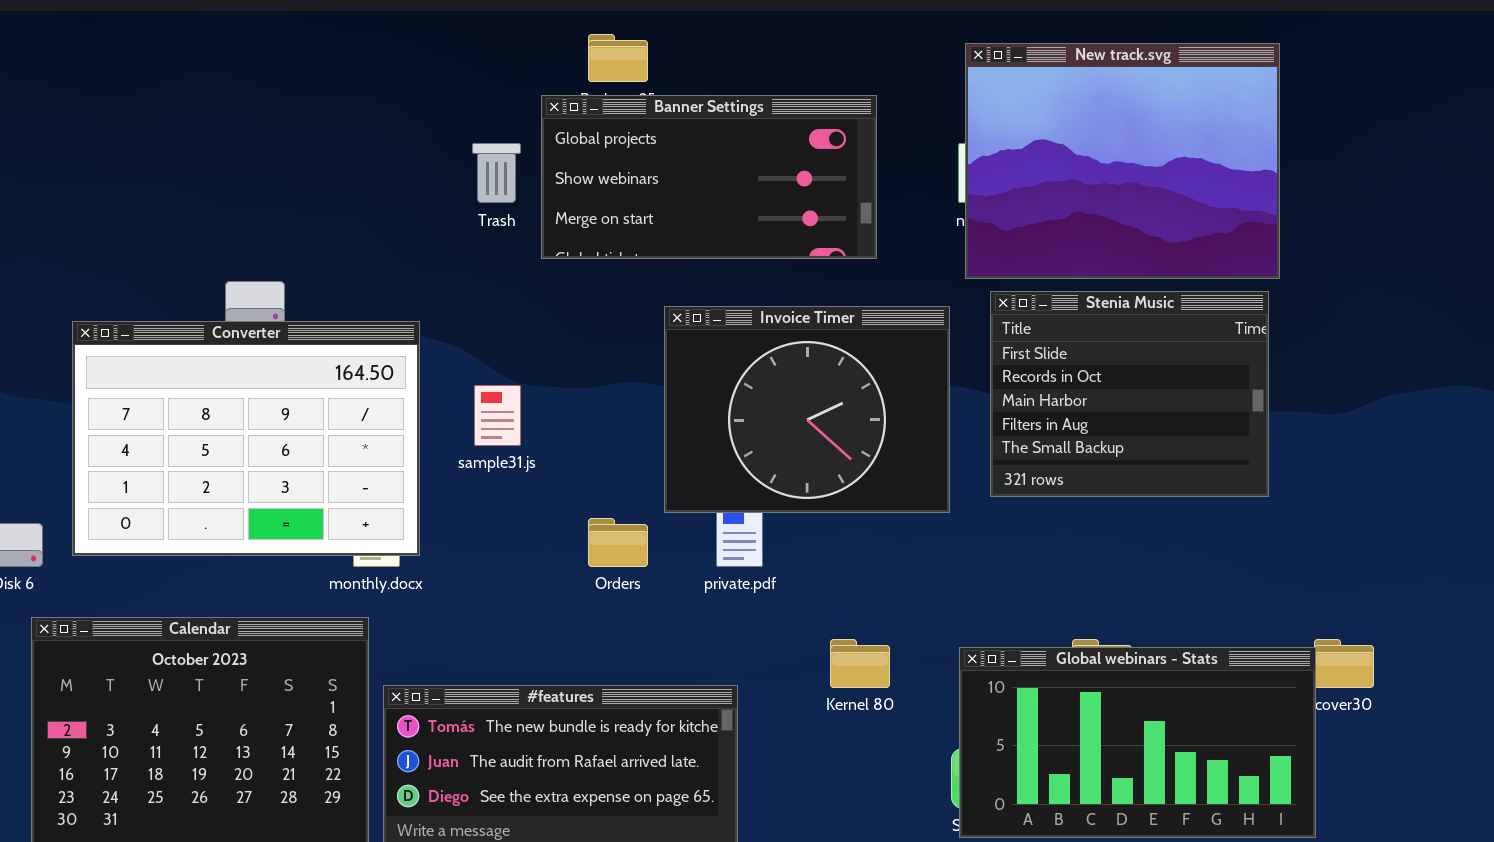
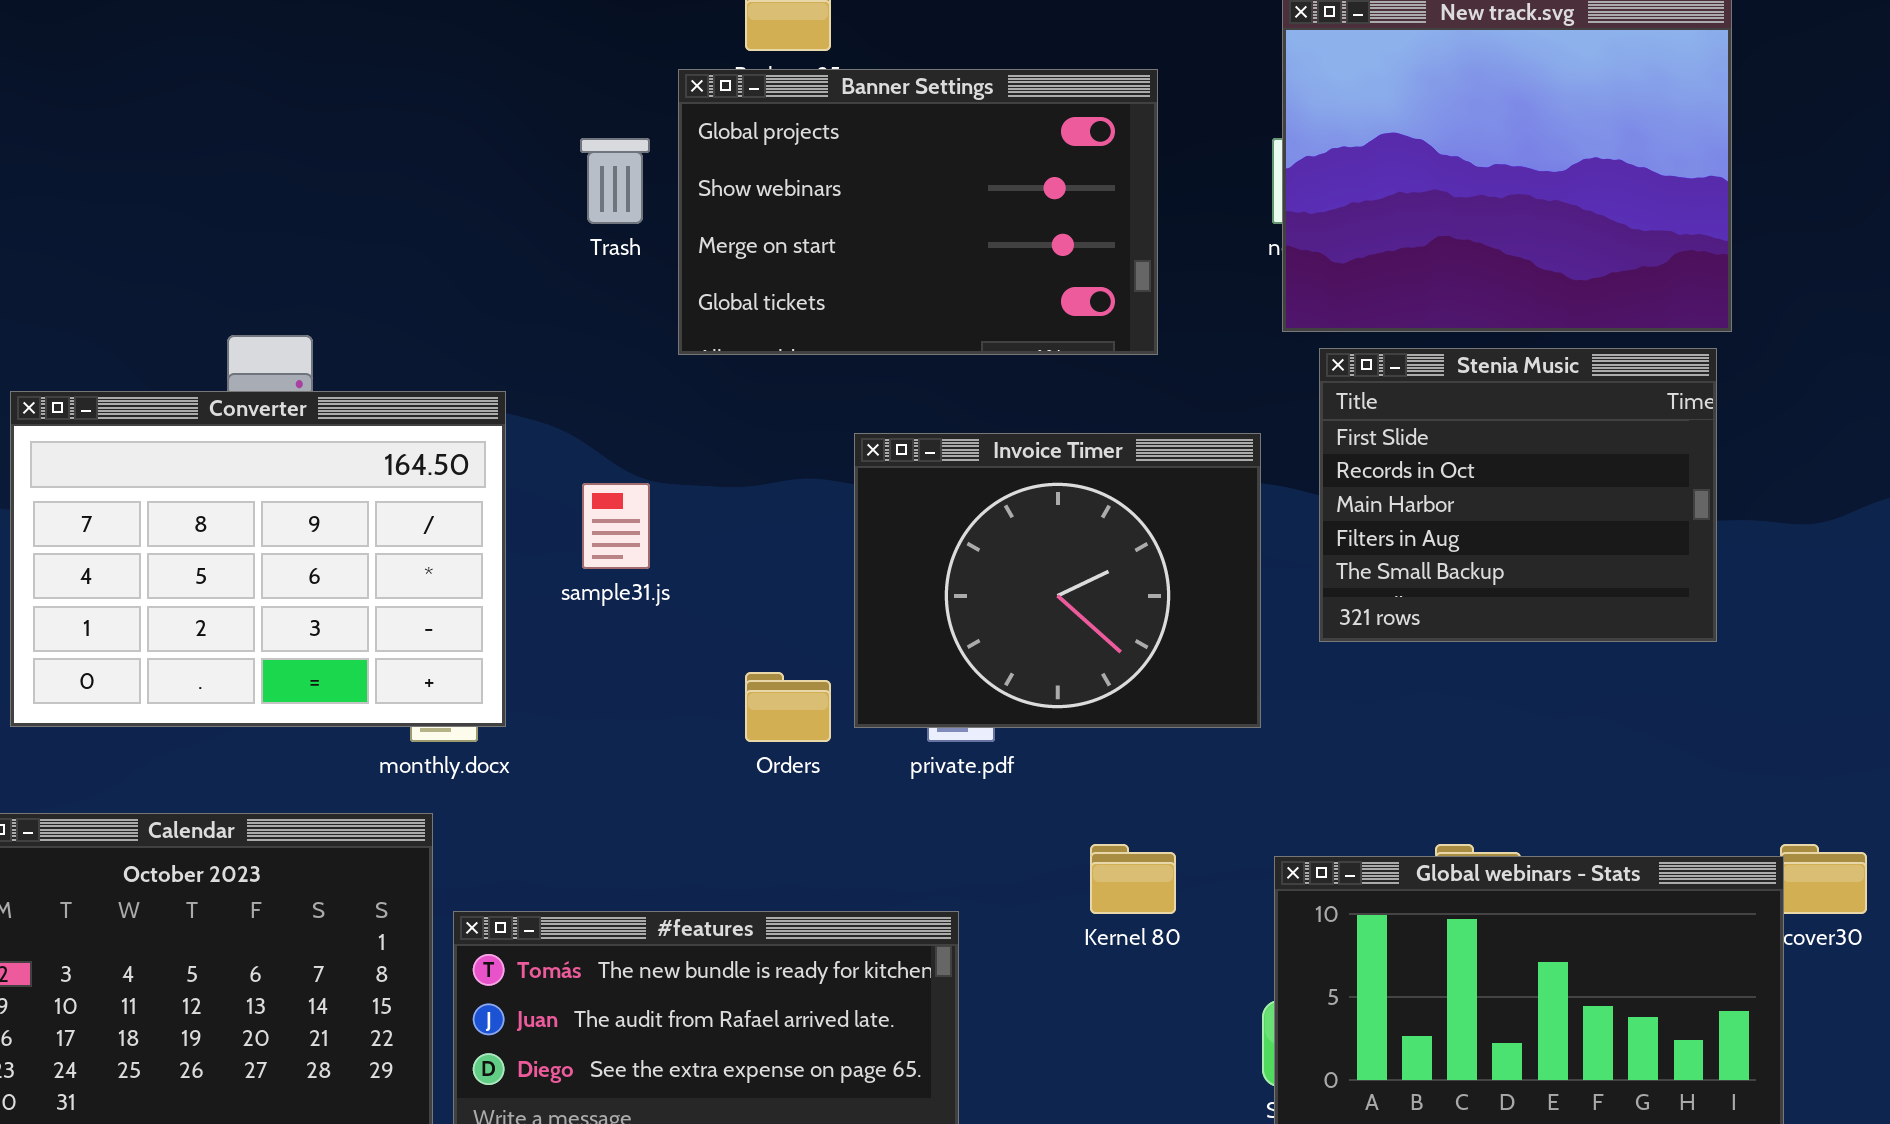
Banner Settings: [541,95,877,259] -> [678,69,1158,355], resized
Invoice Timer: [664,306,950,513] -> [854,433,1261,728], moved

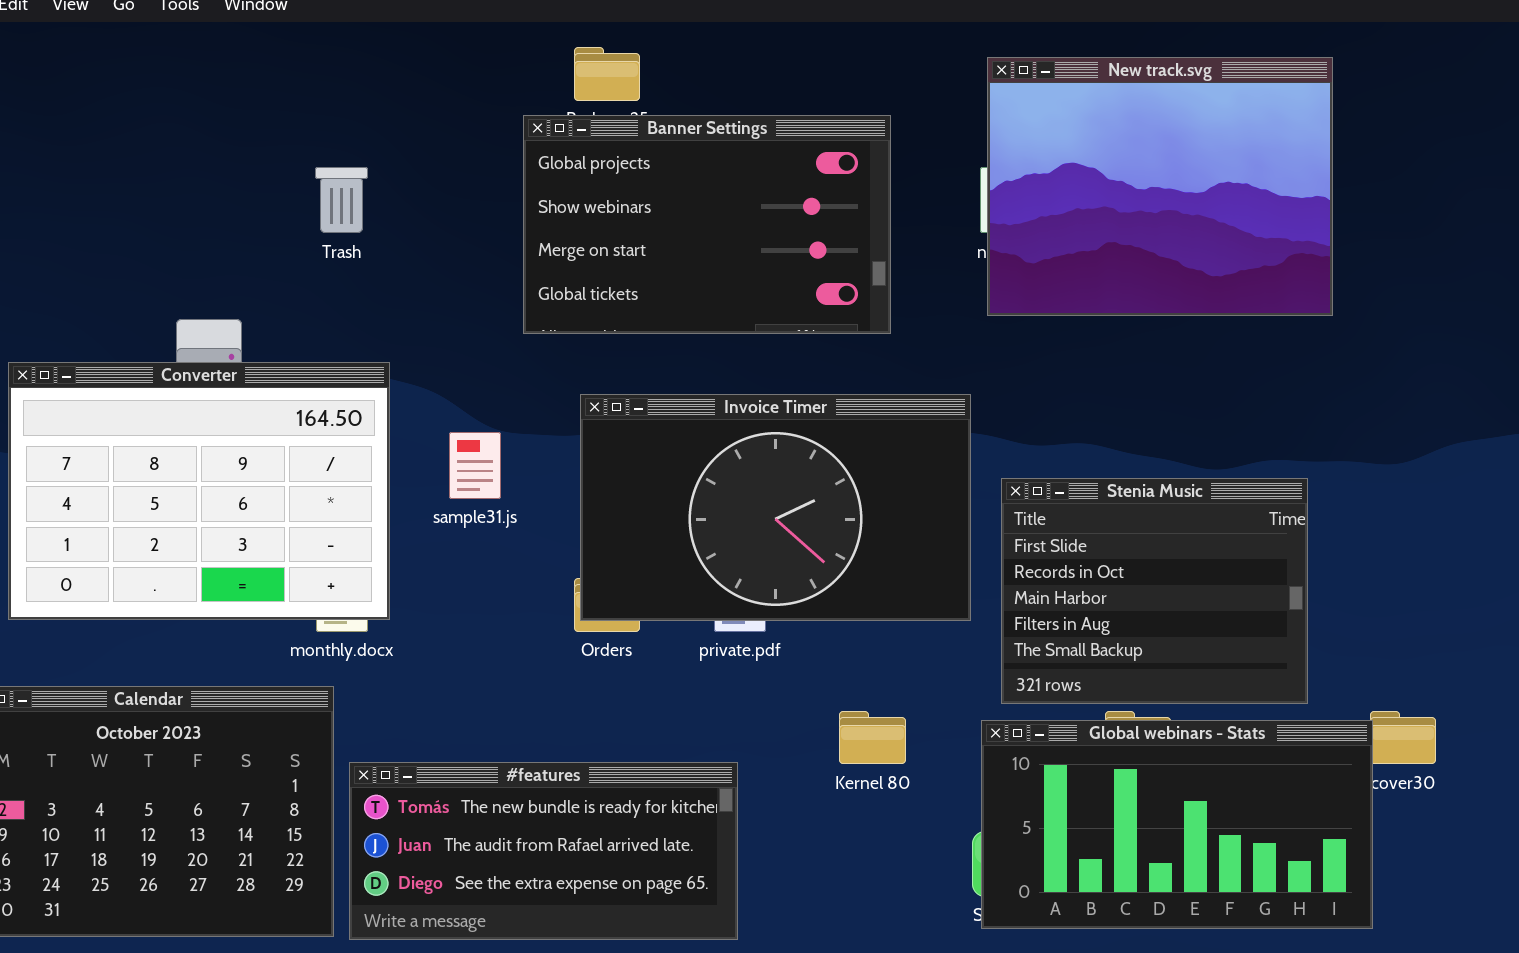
Trash: [580,138,650,224] -> [315,167,368,233], moved
Stenia Music: [1319,348,1717,642] -> [1001,478,1308,704], moved
Invoice Timer: [854,433,1261,728] -> [580,394,971,621], resized

